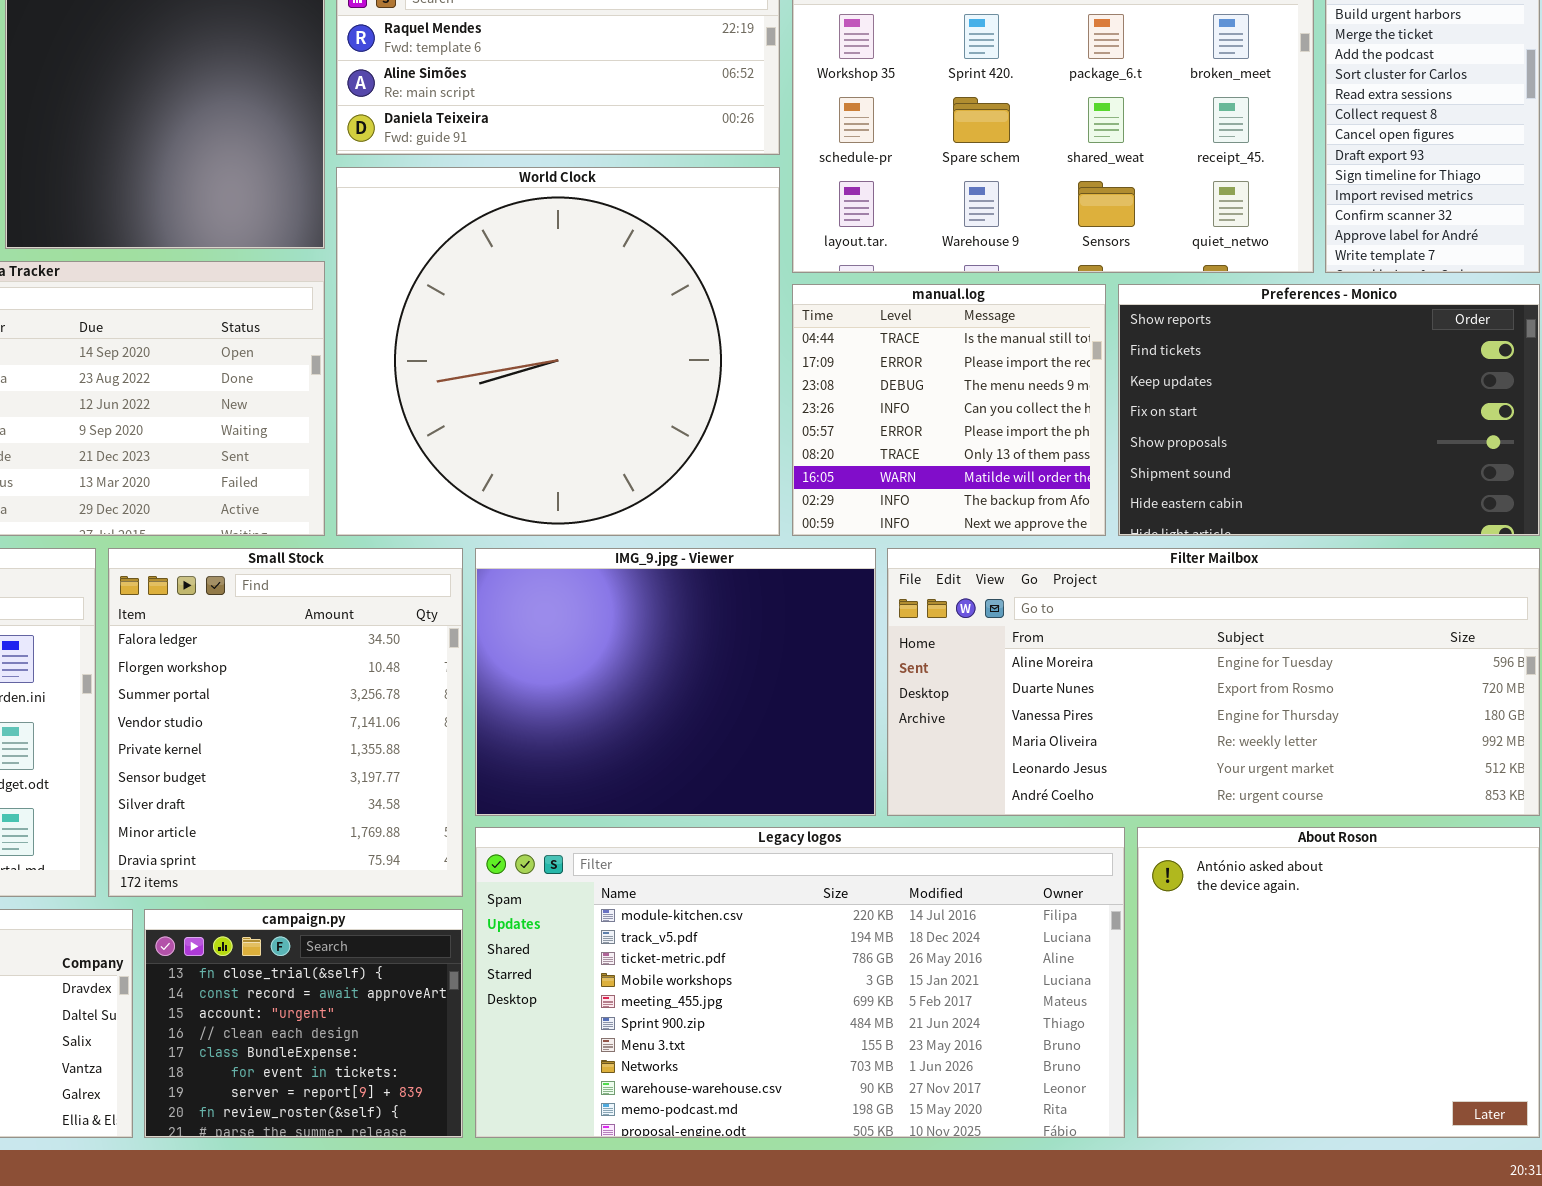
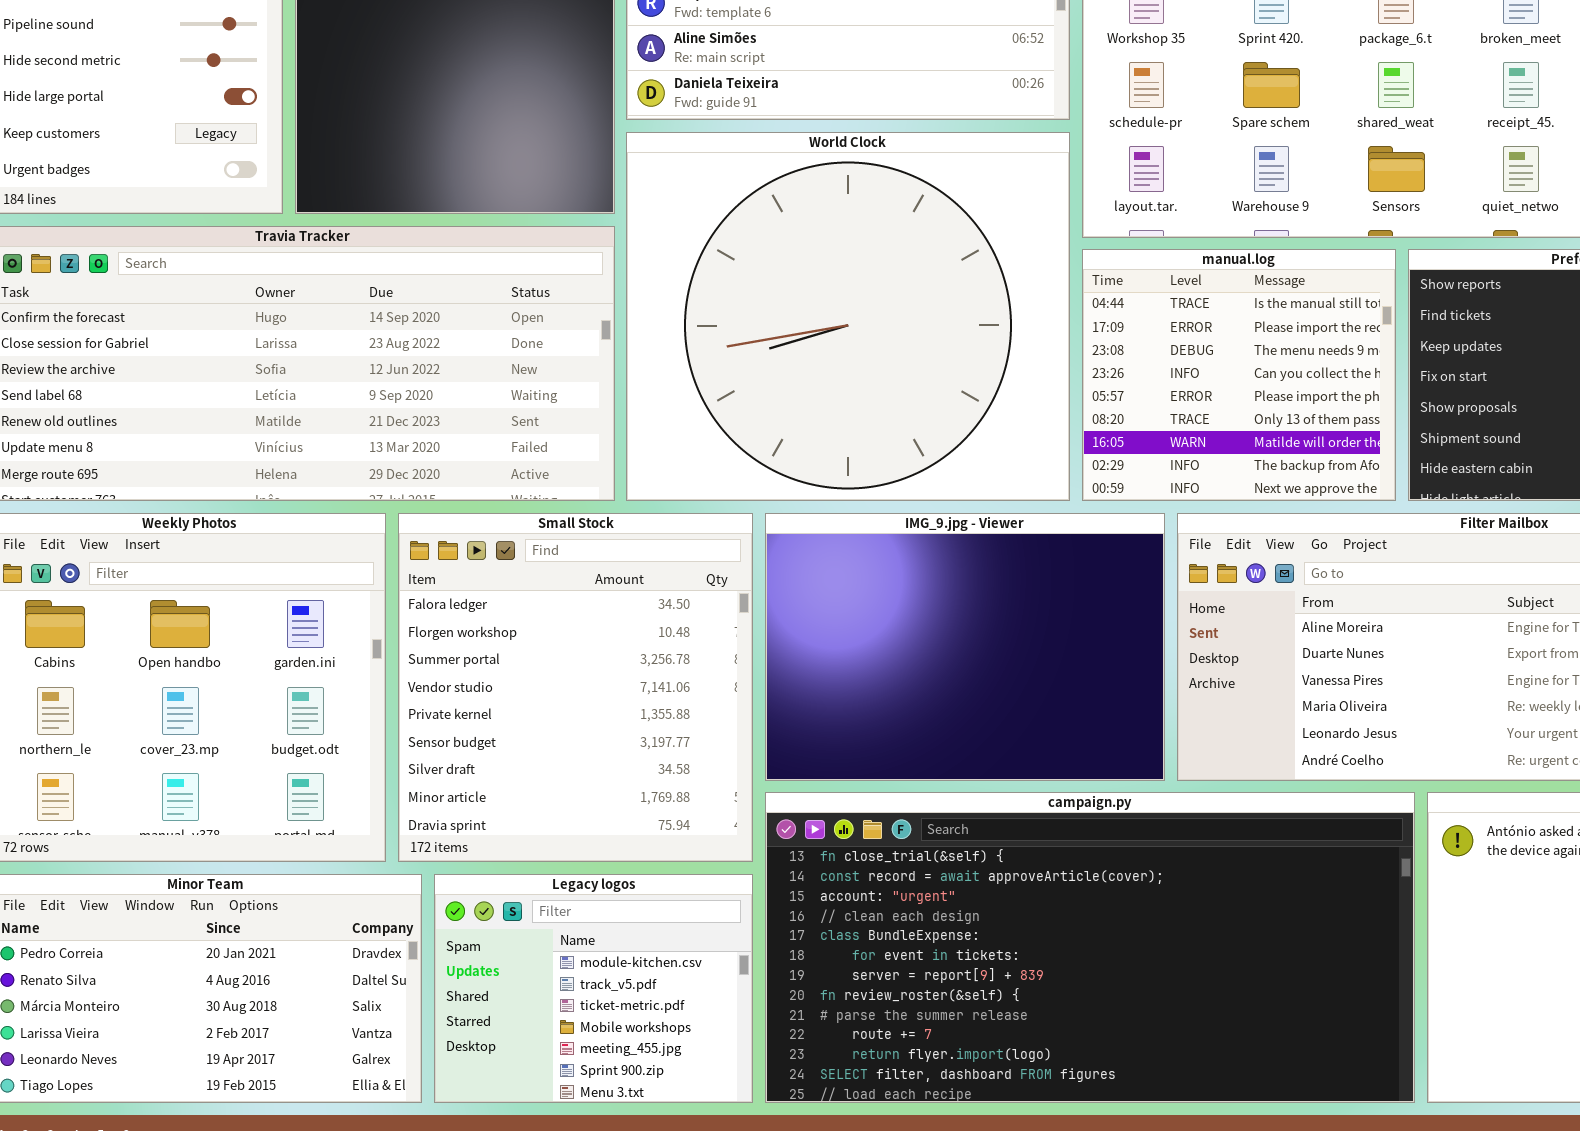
Legacy logos: [475,827,1125,1138] -> [434,874,753,1103], moved, resized
campaign.py: [144,909,463,1138] -> [765,792,1415,1103], moved, resized

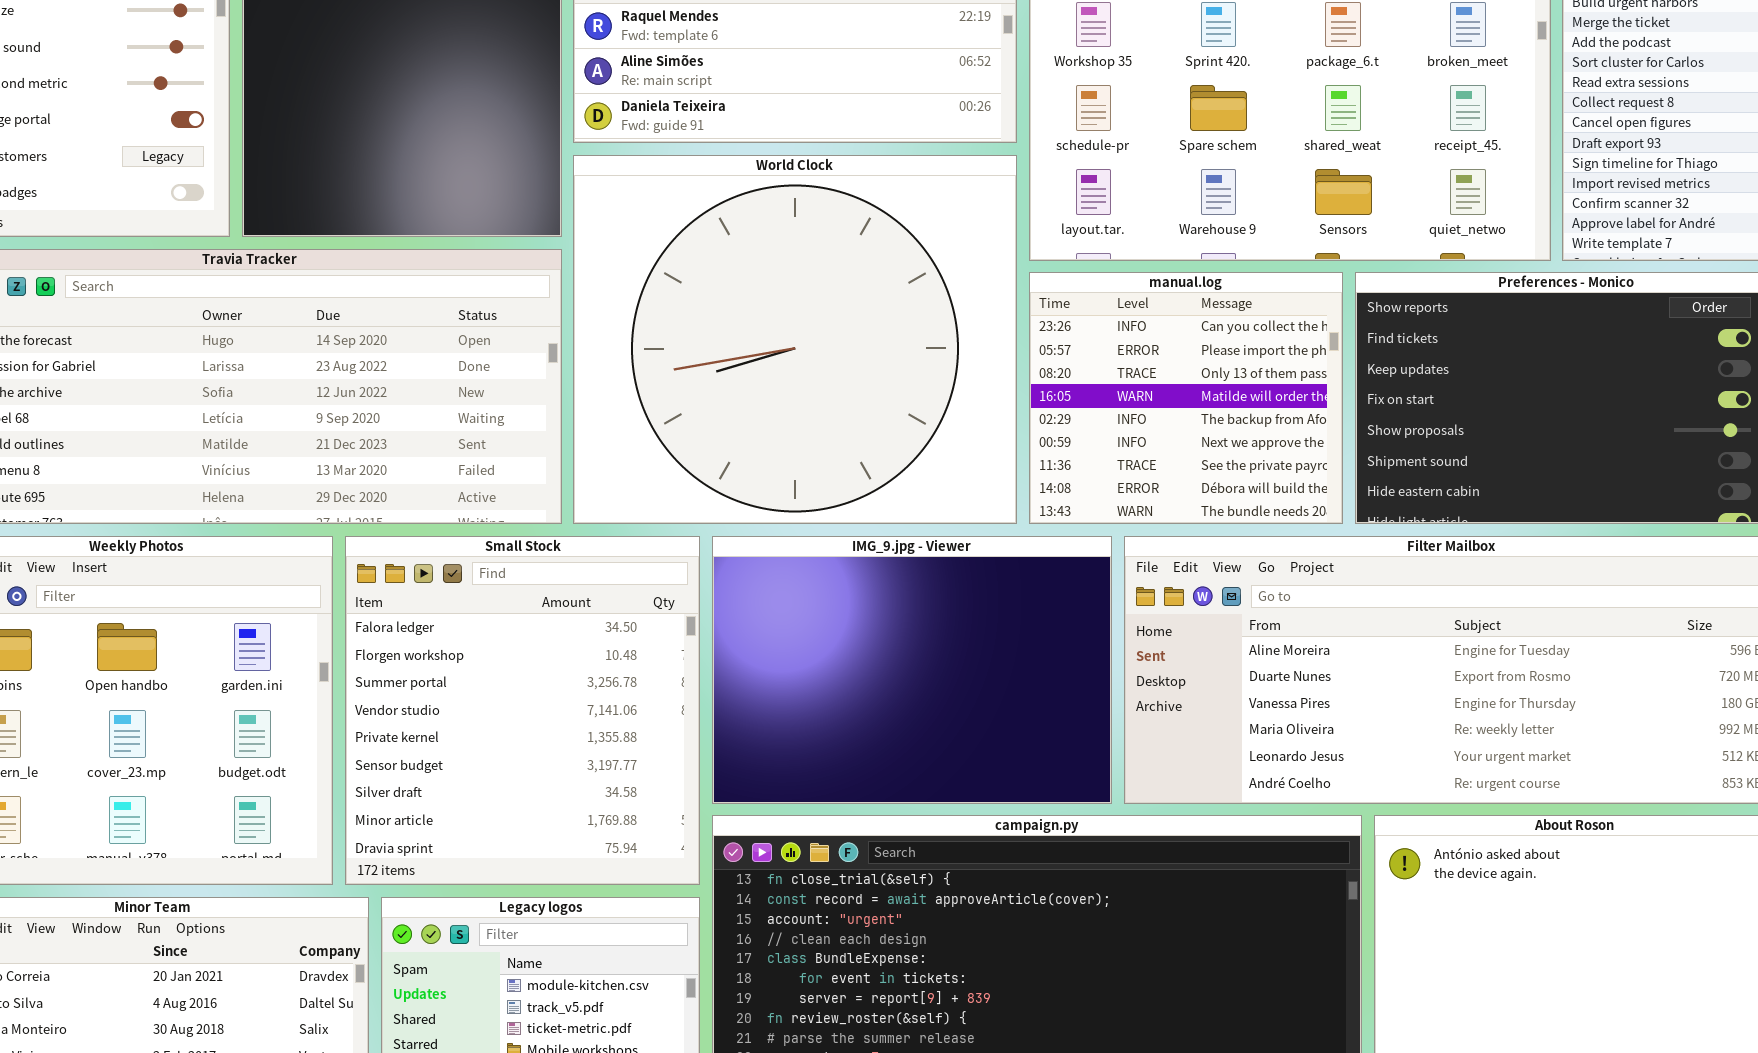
manual.log: [1082,249,1396,501] -> [1029,272,1343,524], scrolled down 3 rows

